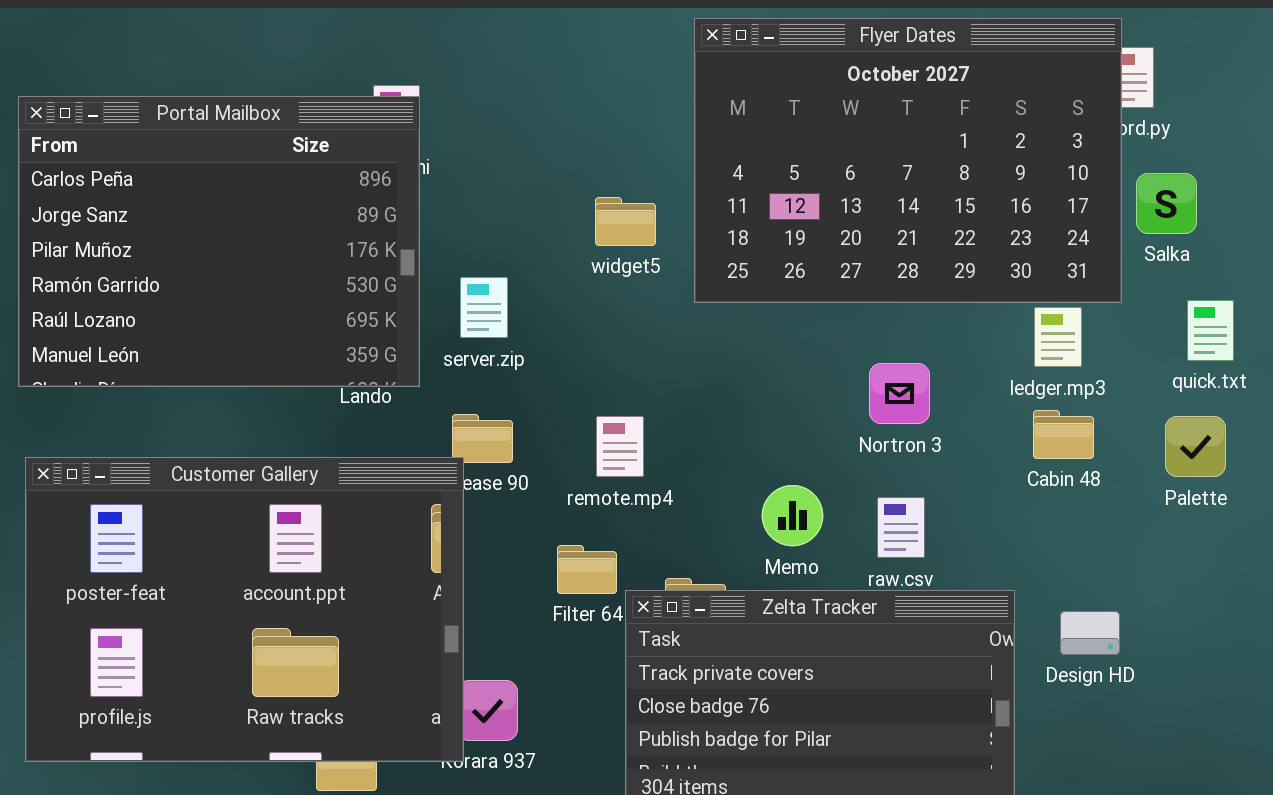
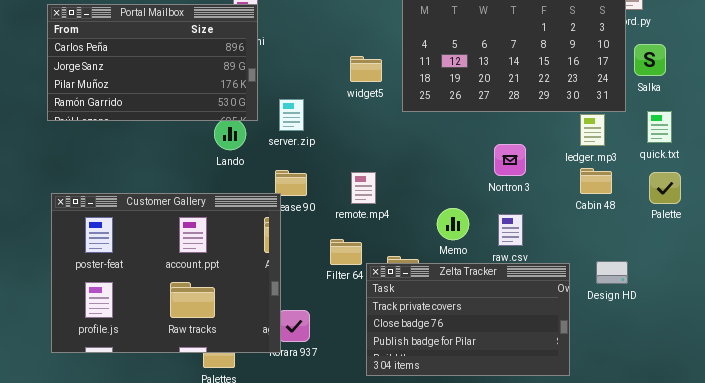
Portal Mailbox: [18,96,420,387] -> [47,4,258,121], resized
quick.txt: [1187,300,1234,361] -> [647,111,672,143], moved
Design HD: [1060,611,1120,655] -> [596,261,628,284], moved

